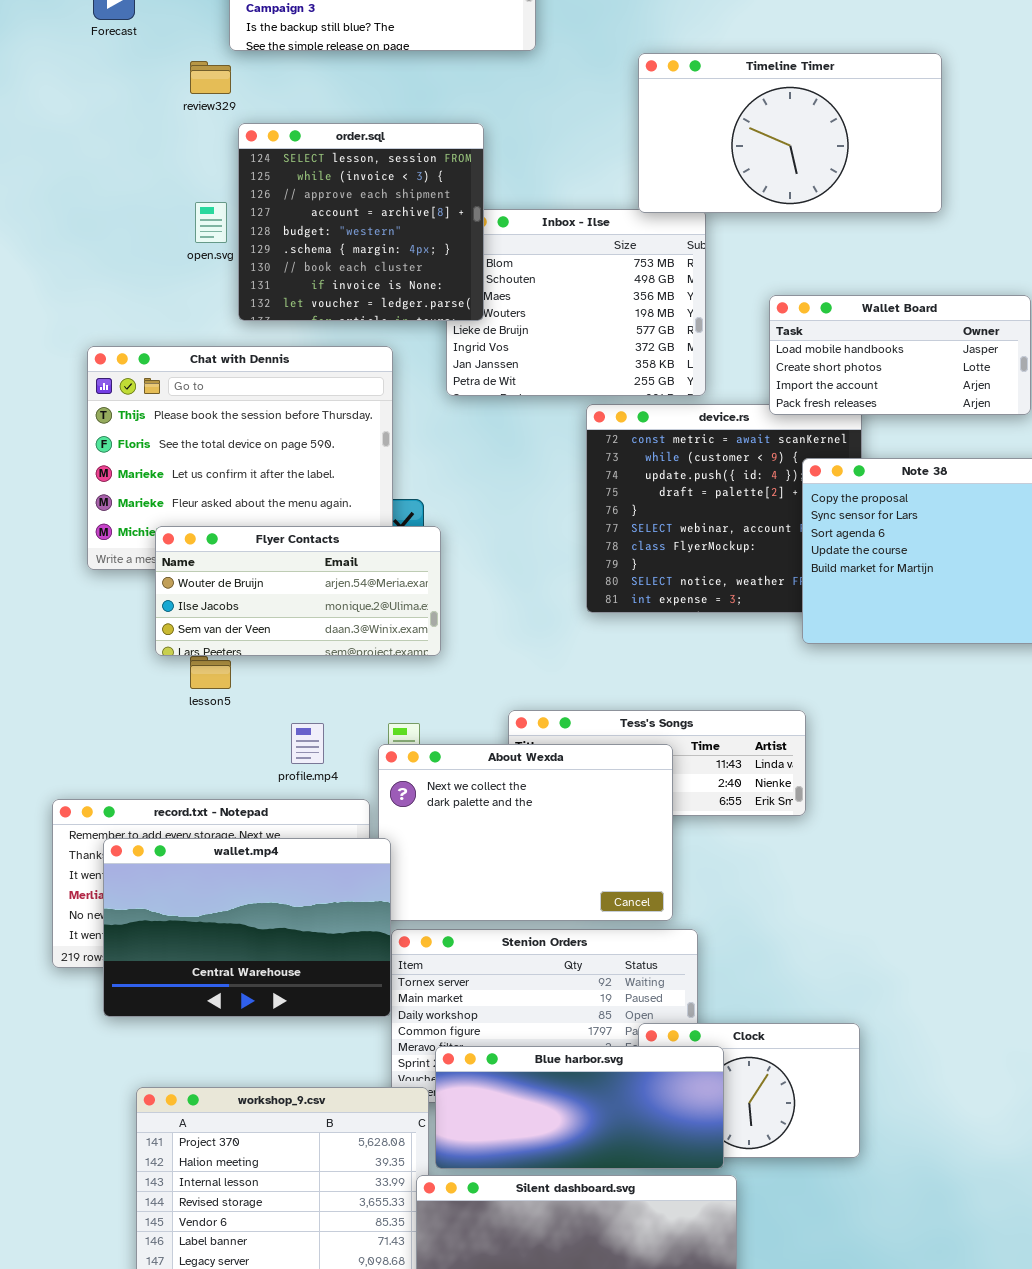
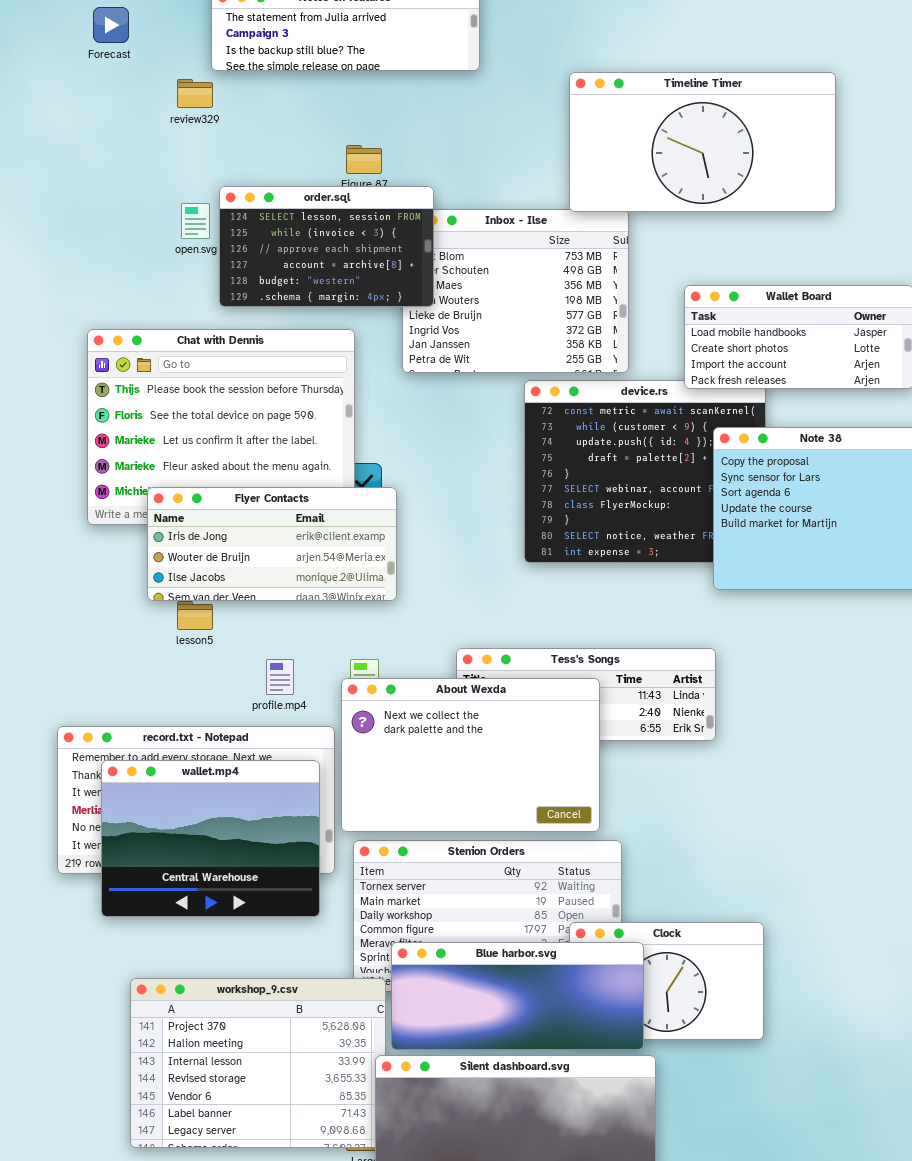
order.sql: [238,123,484,321] -> [219,186,434,307], resized
Flyer Contacts: [155,526,441,656] -> [147,487,397,601], scrolled up 1 row
wallet.mp4: [103,838,391,1017] -> [101,760,320,917], resized

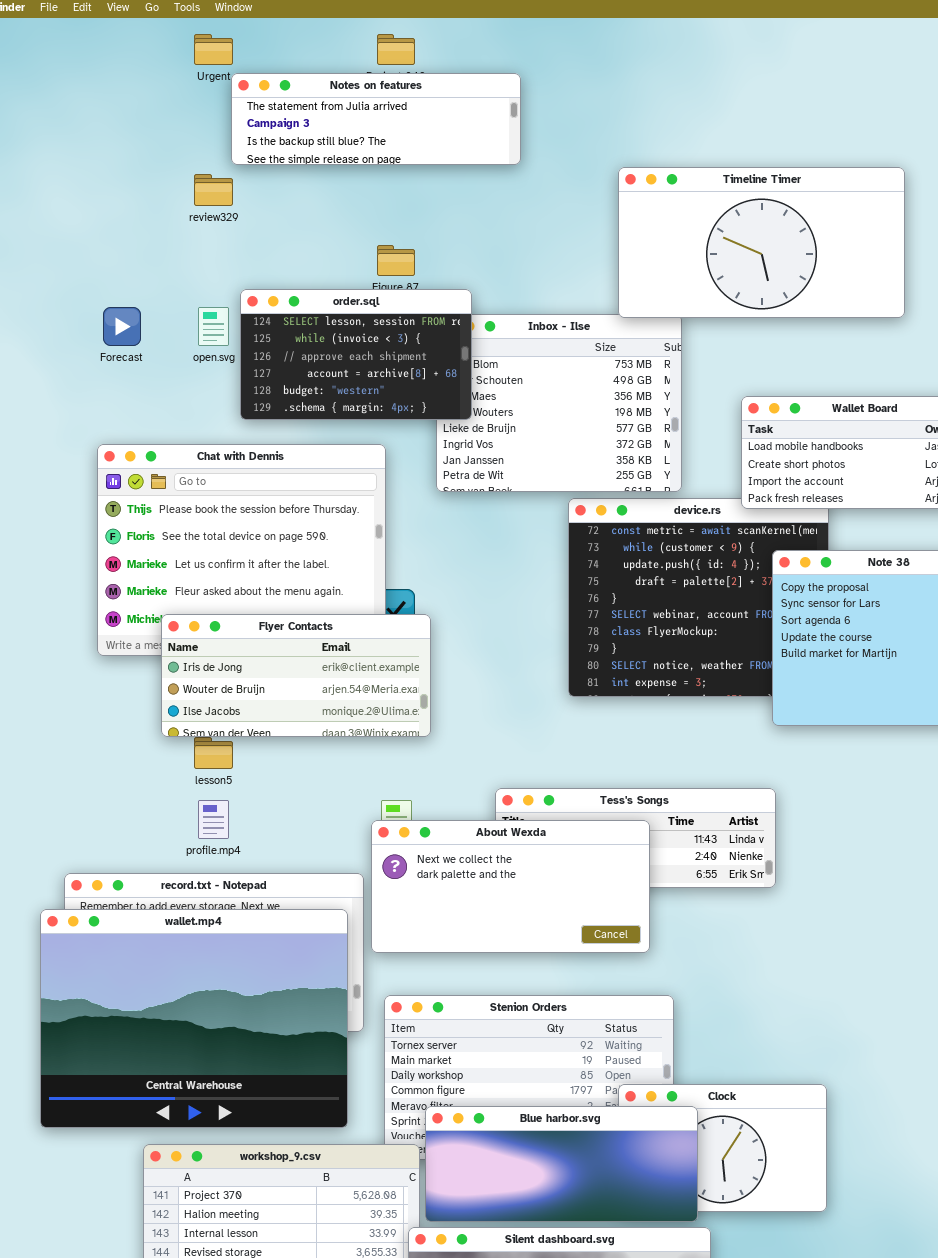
Forecast: [93,7,129,43] -> [103,307,141,346], moved
profile.mp4: [266,659,294,695] -> [198,800,229,839], moved
About Wexda: [341,678,600,832] -> [371,820,650,953], resized
wallet.mp4: [101,760,320,917] -> [40,909,348,1128], resized

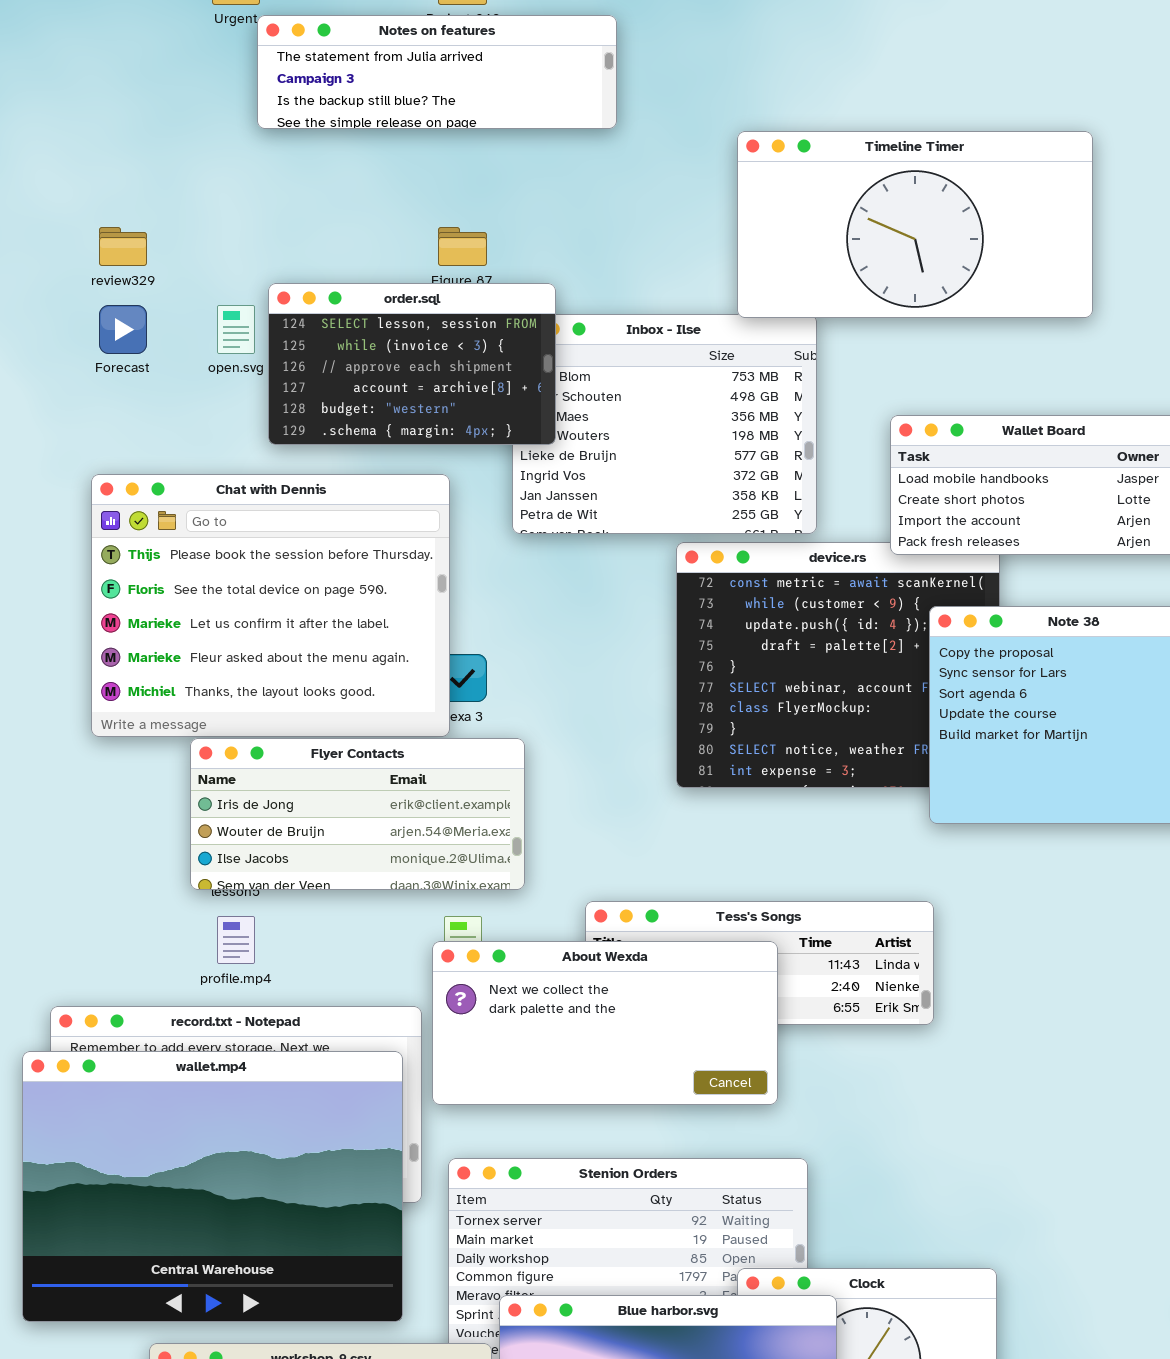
review329: [194,174,233,206] -> [99,227,147,266], moved
Flyer Contacts: [161,614,431,737] -> [190,738,525,890], moved

